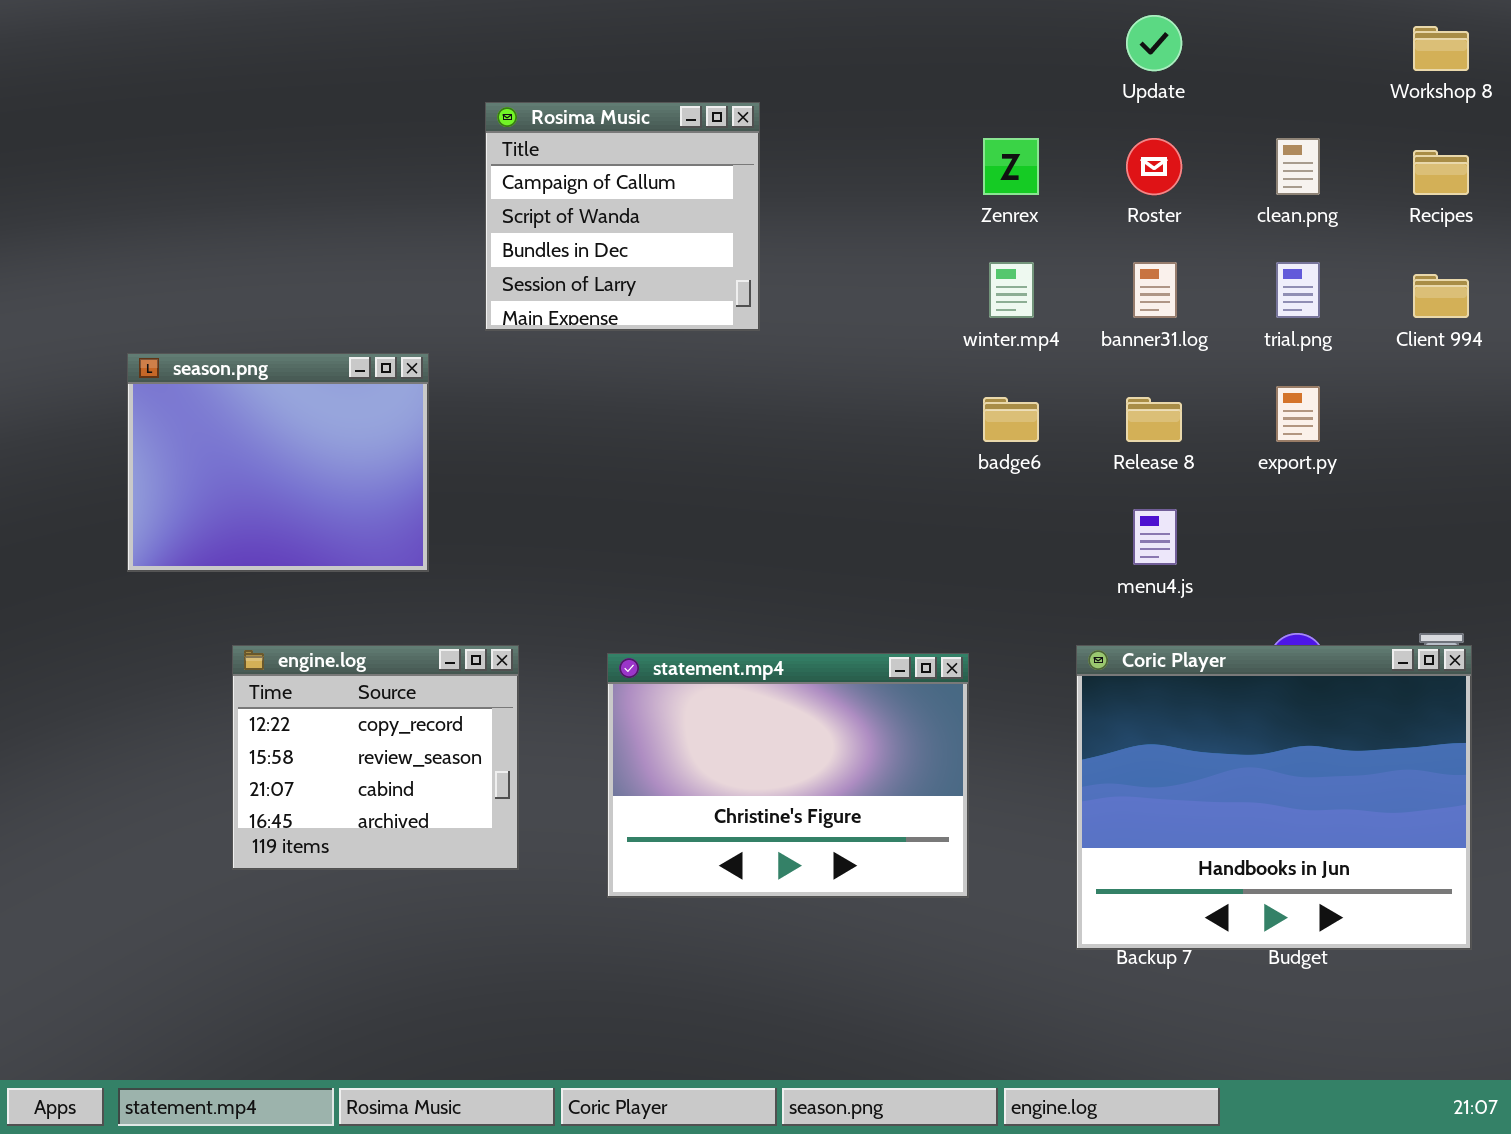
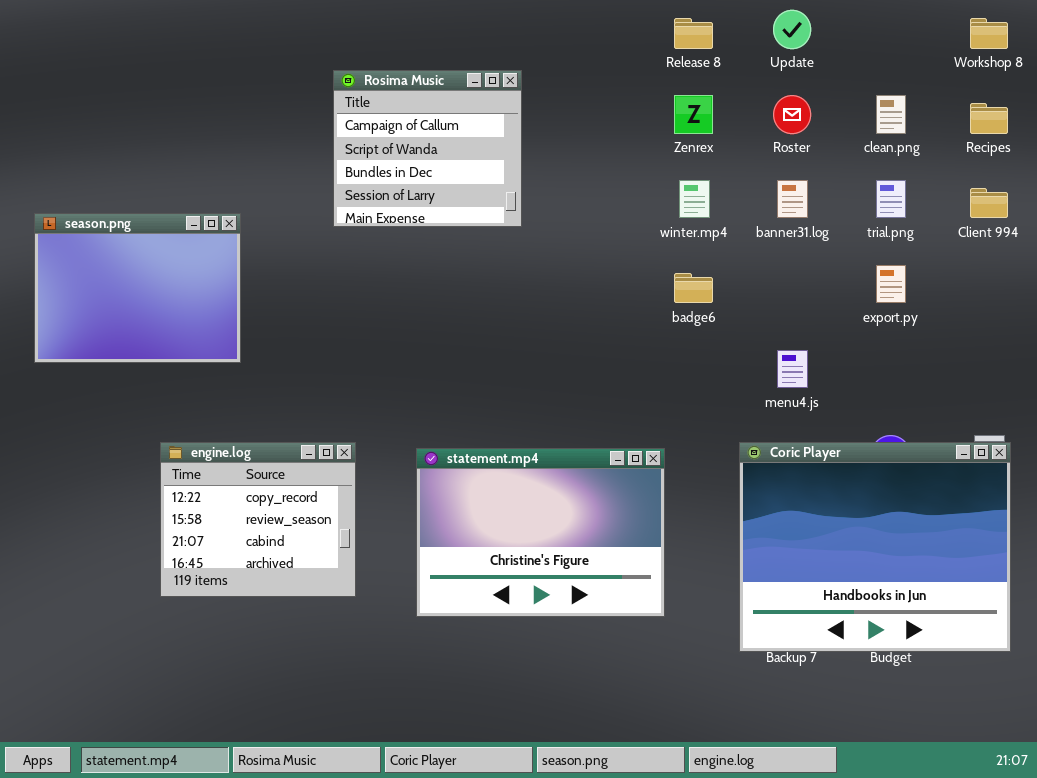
season.png: [127,353,429,572] -> [34,213,241,363], moved
Release 8: [1126,397,1182,442] -> [674,18,713,49], moved

